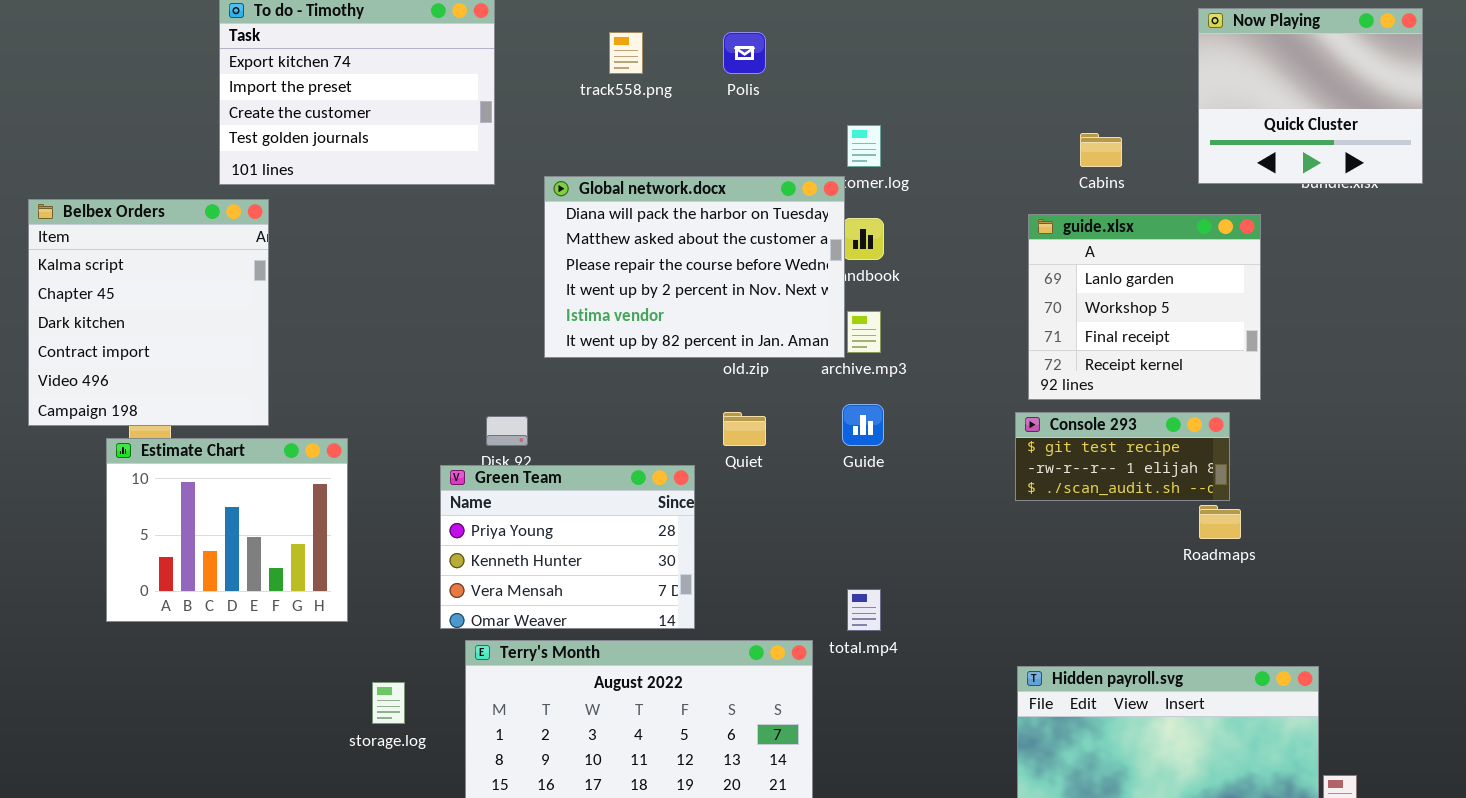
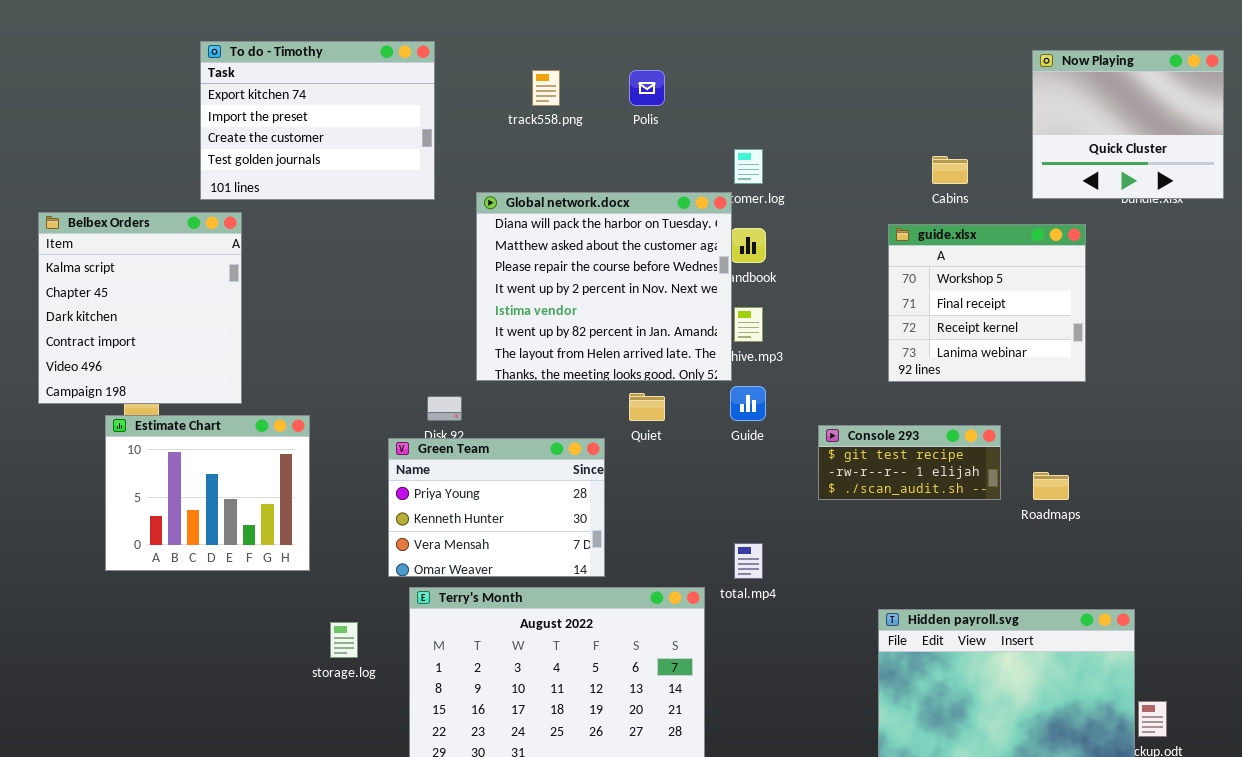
Global network.docx: [544,176,845,358] -> [476,192,732,381], resized
guide.xlsx: [1028,214,1261,400] -> [888,224,1086,382], scrolled down 1 row
Console 293: [1015,412,1230,501] -> [818,425,1001,500], moved

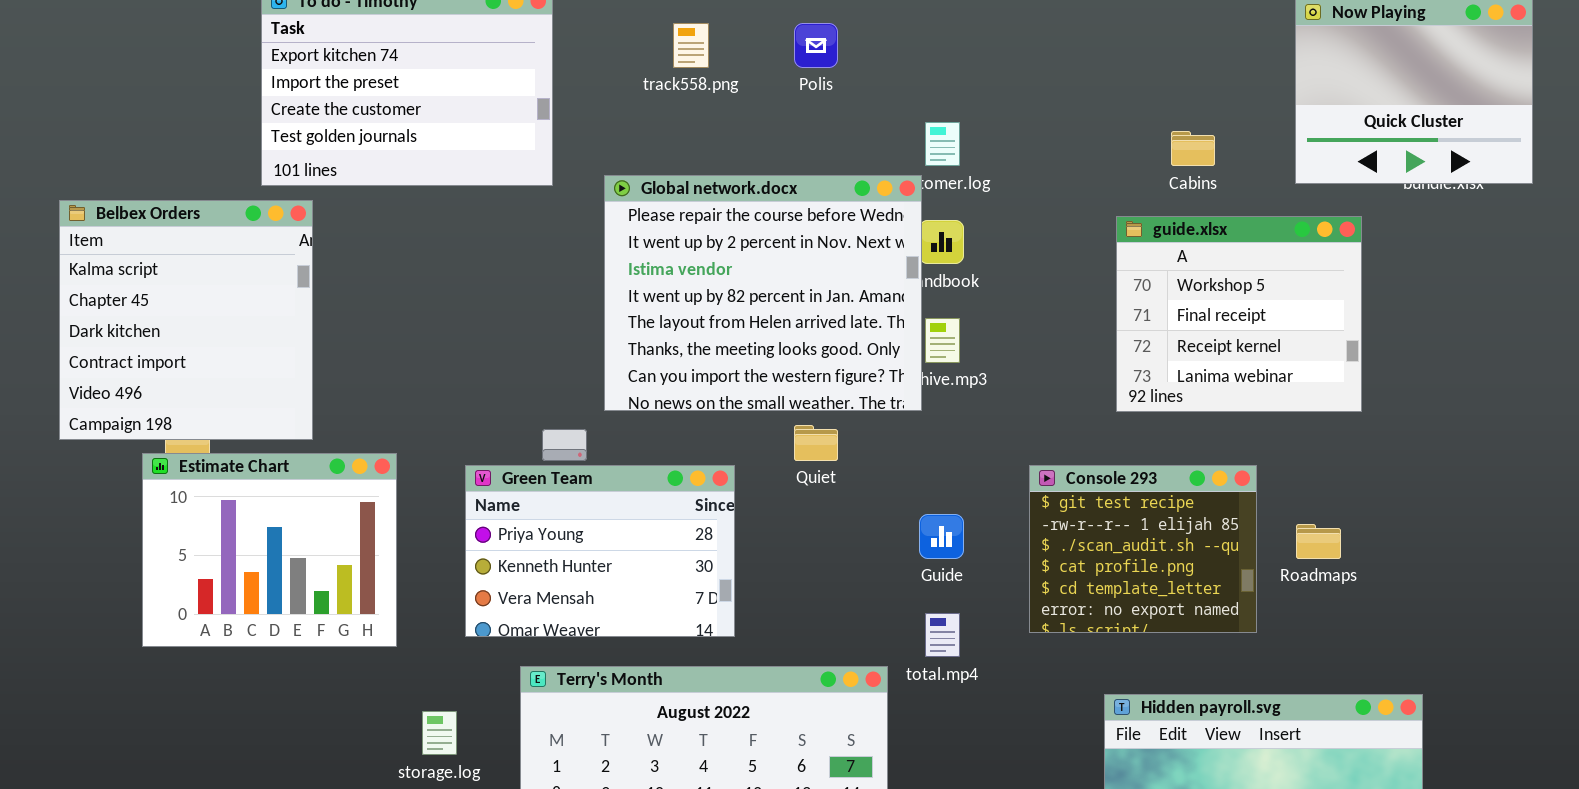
Global network.docx: [476,192,732,381] -> [604,175,922,411], scrolled down 2 rows
Guide: [730,386,766,421] -> [919,514,964,559], moved
Console 293: [818,425,1001,500] -> [1029,465,1257,633], resized
Green Team: [388,438,605,577] -> [465,465,735,637], moved

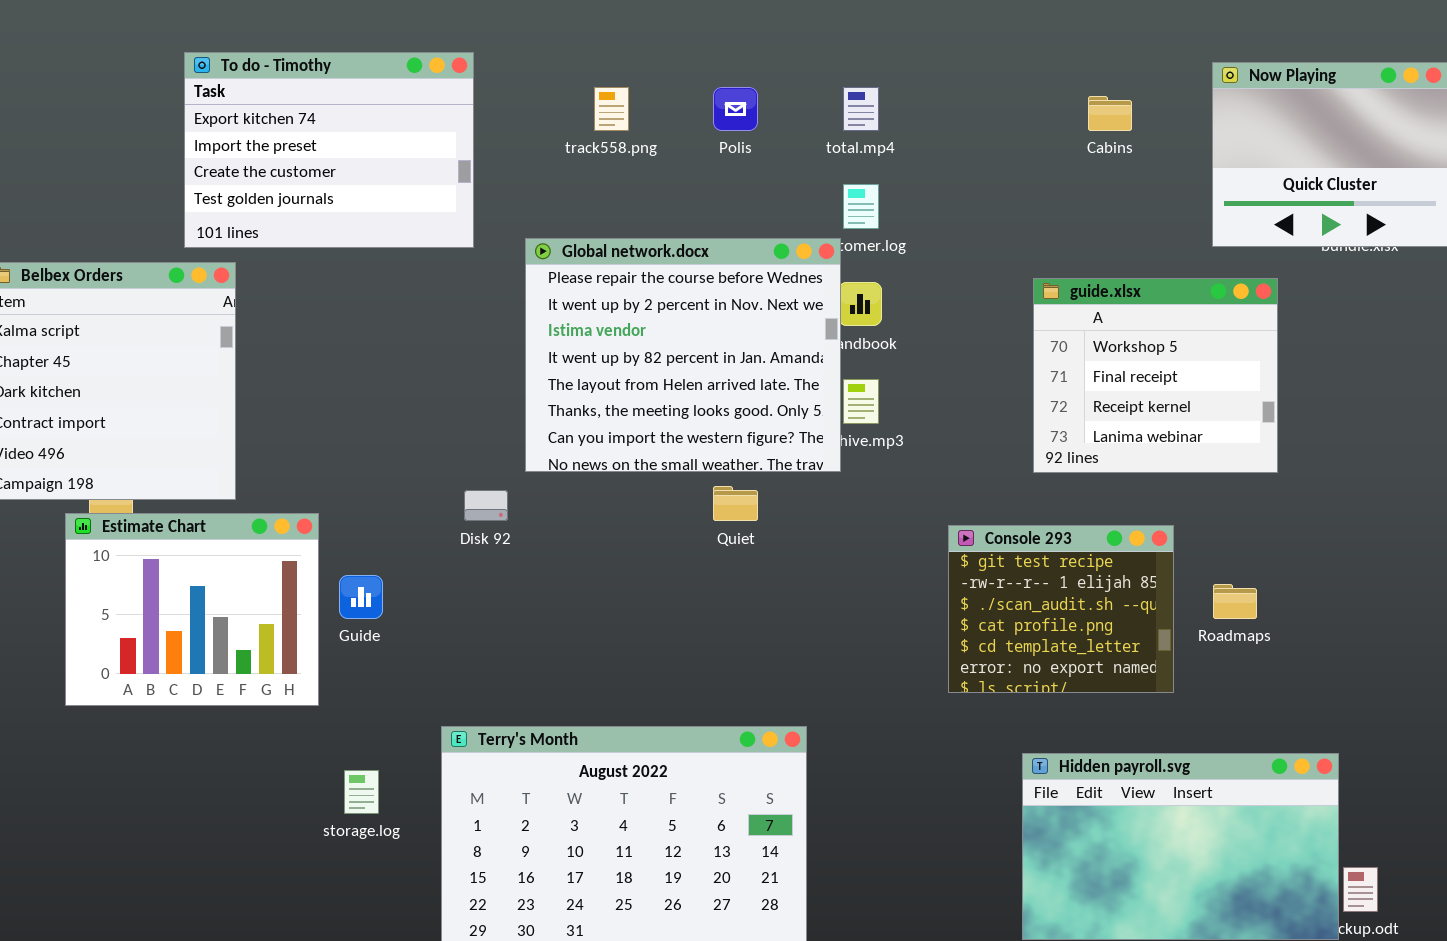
Cabins: [1171,131,1215,166] -> [1088,96,1132,131], moved
Green Team: [465,465,735,637] -> none, closed
Guide: [919,514,964,559] -> [339,575,383,619], moved
total.mp4: [925,613,960,657] -> [843,87,879,131], moved

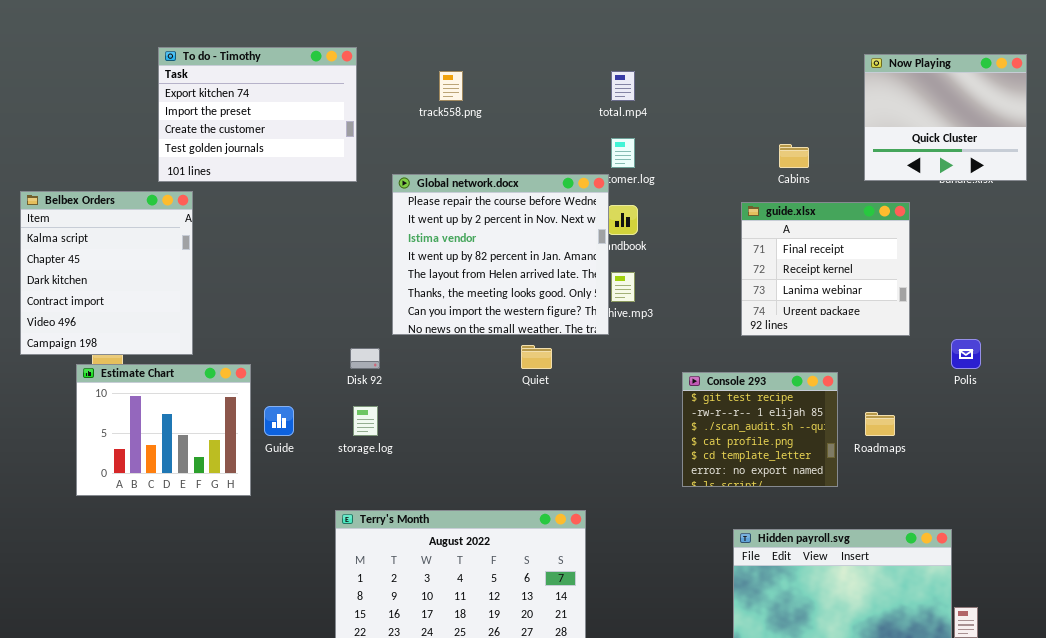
Polis: [713,87,758,131] -> [951,339,981,369], moved
Cabins: [1088,96,1132,131] -> [779,144,809,168], moved
guide.xlsx: [1033,278,1278,473] -> [741,202,910,336], scrolled down 1 row
storage.log: [344,770,379,814] -> [353,406,378,436], moved

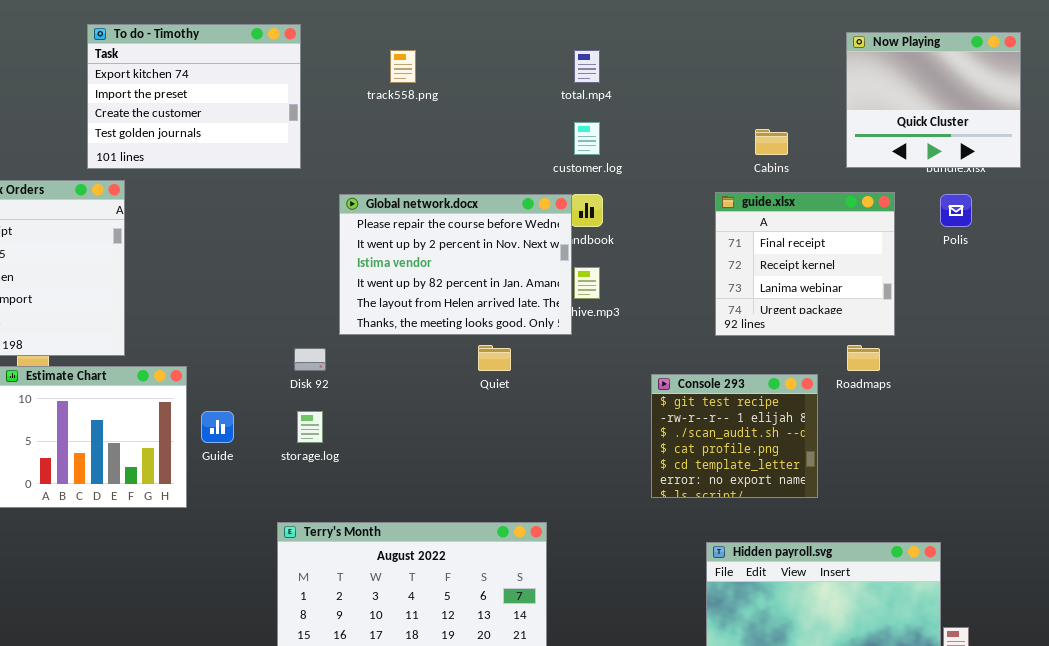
Global network.docx: [392,174,609,335] -> [339,194,572,335], resized
Polis: [951,339,981,369] -> [940,194,972,227], moved
Roadmaps: [865,412,895,436] -> [847,345,880,371], moved

